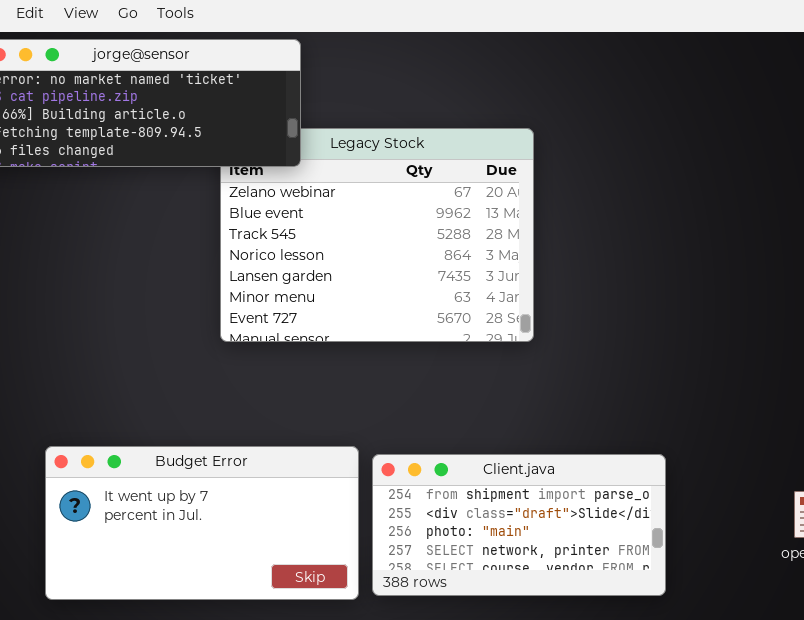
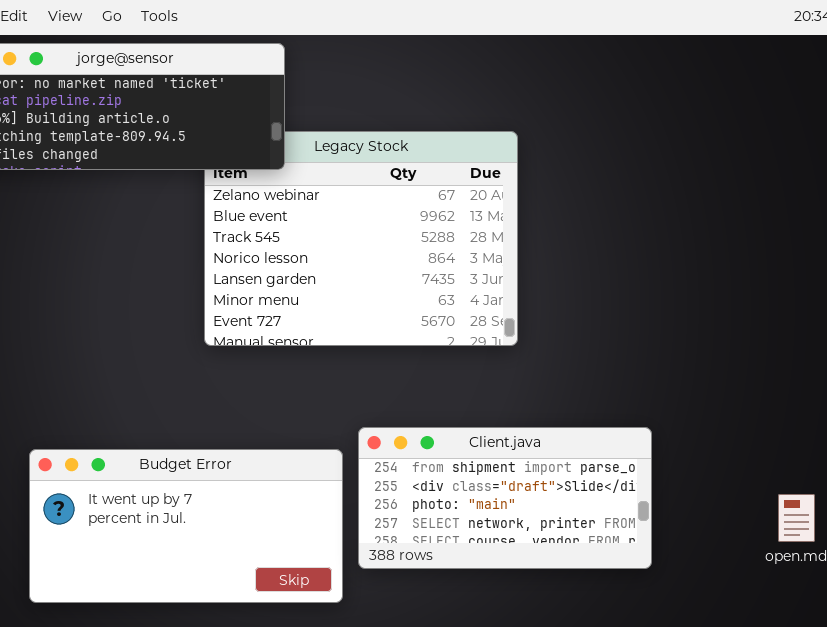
Client.java: [372,454,666,596] -> [358,427,652,569], moved

